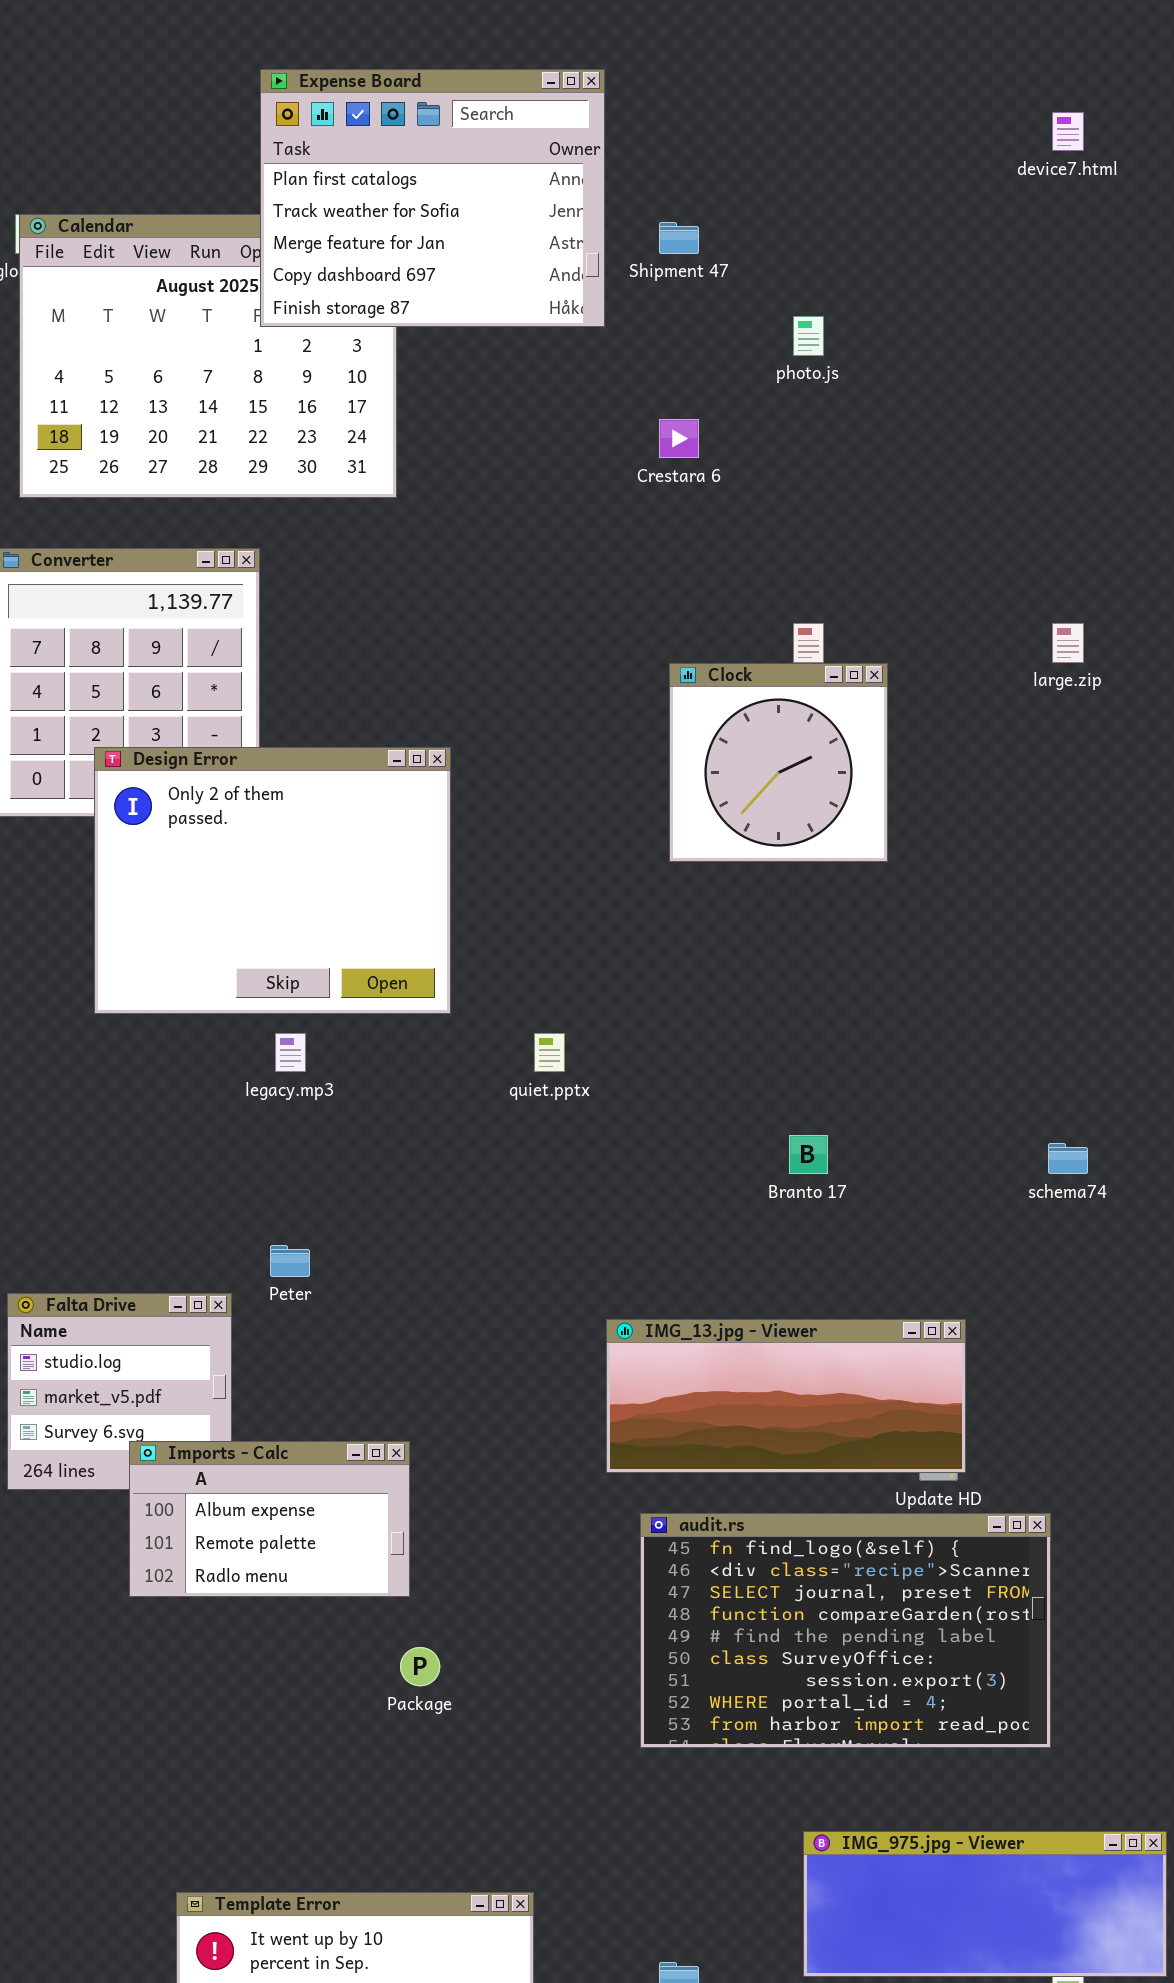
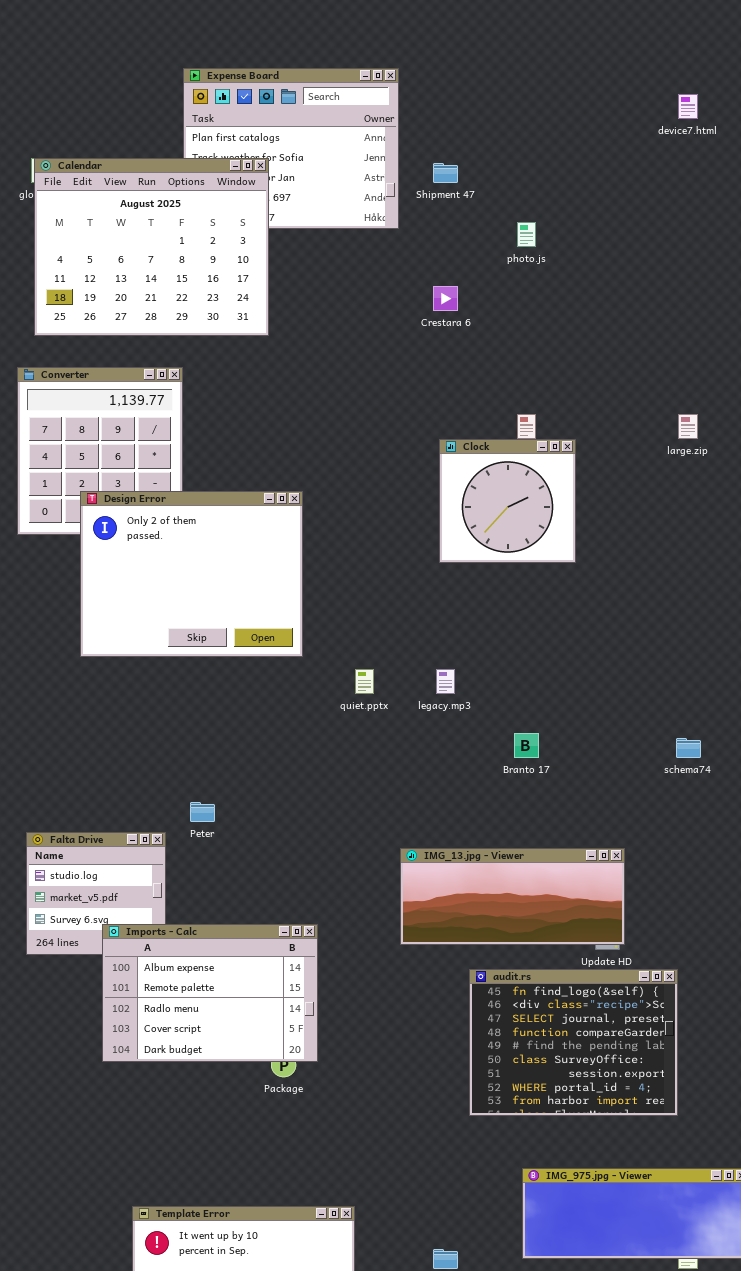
Calendar: [19,214,397,498] -> [34,158,269,336], raised
legacy.mp3: [275,1033,306,1072] -> [436,669,455,694], moved
Imports - Calc: [129,1441,410,1597] -> [102,924,318,1062], resized
audit.rs: [640,1513,1051,1748] -> [469,969,678,1116], resized

